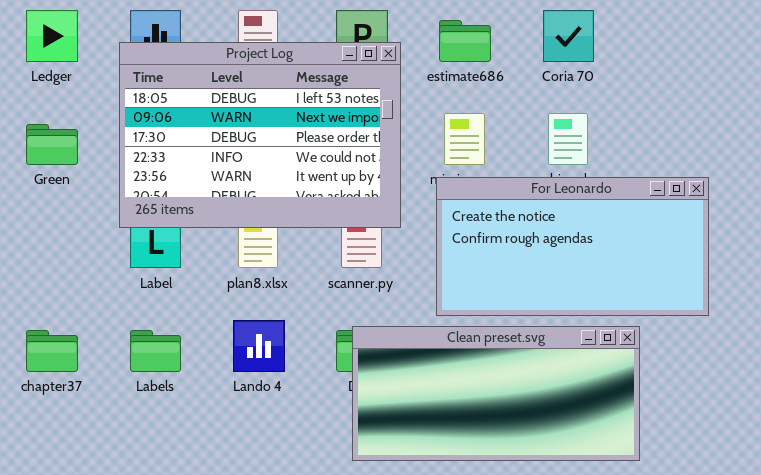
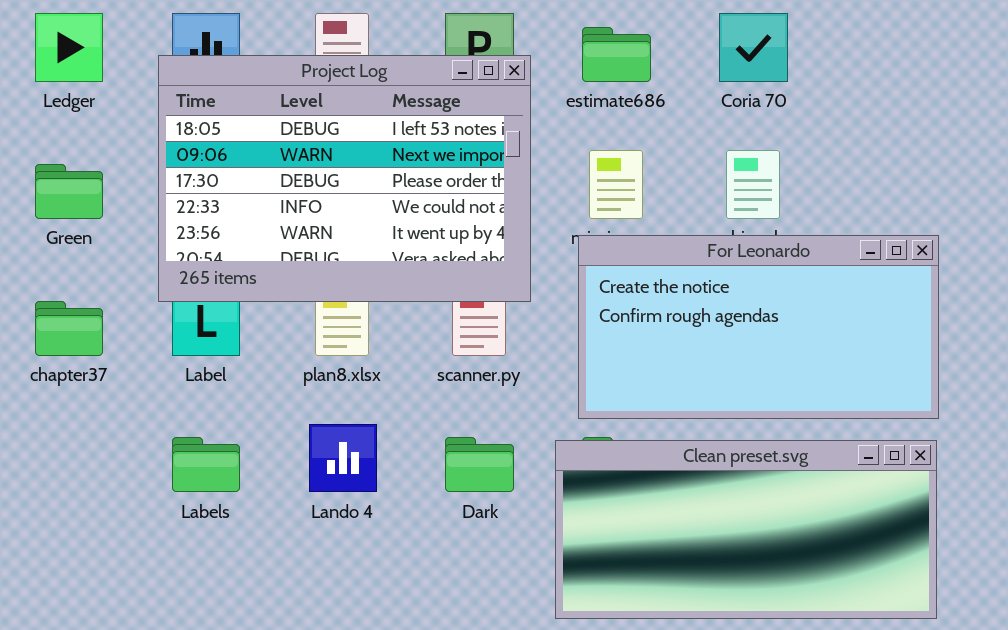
Clean preset.svg: [352,326,640,461] -> [555,440,937,619], moved
chapter37: [26,330,78,372] -> [35,301,103,356], moved

